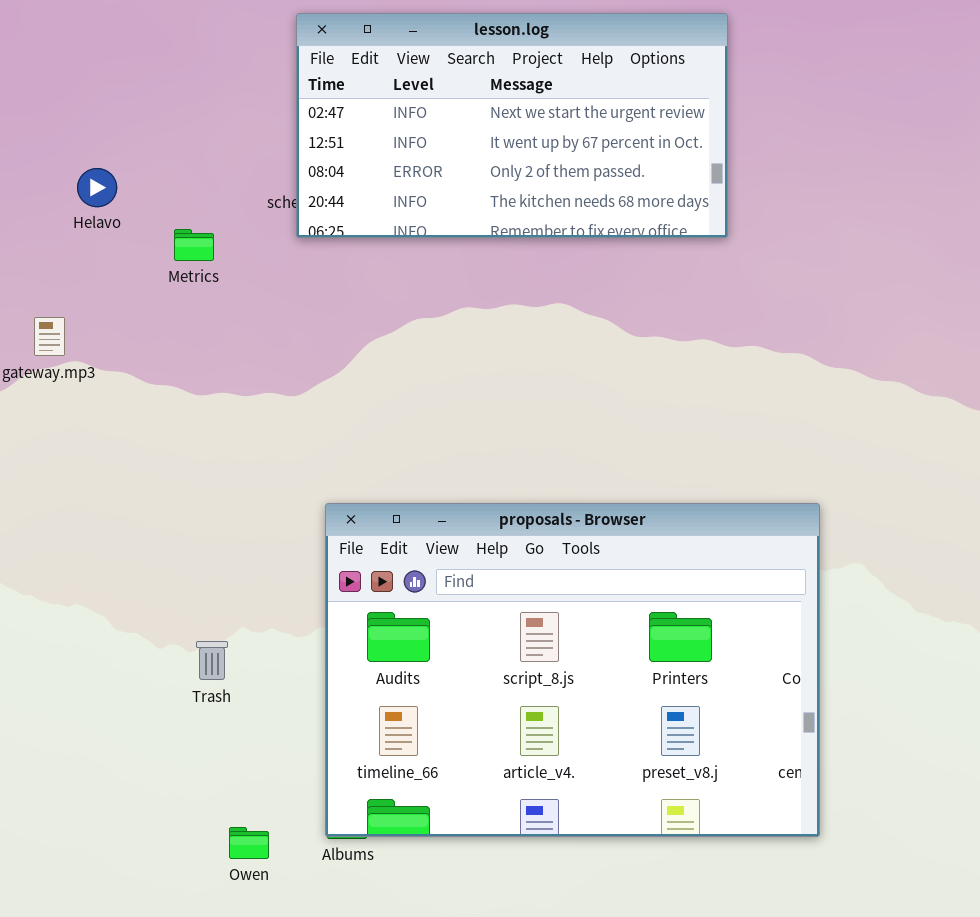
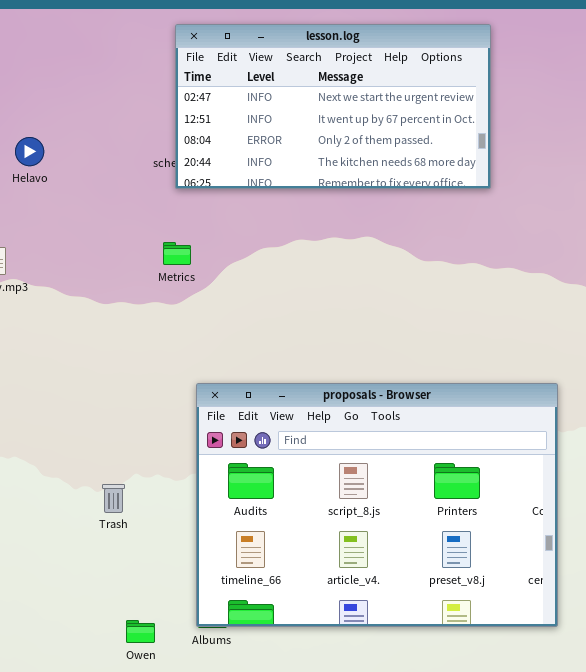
Metrics: [174,229,214,261] -> [163,242,191,265], moved

